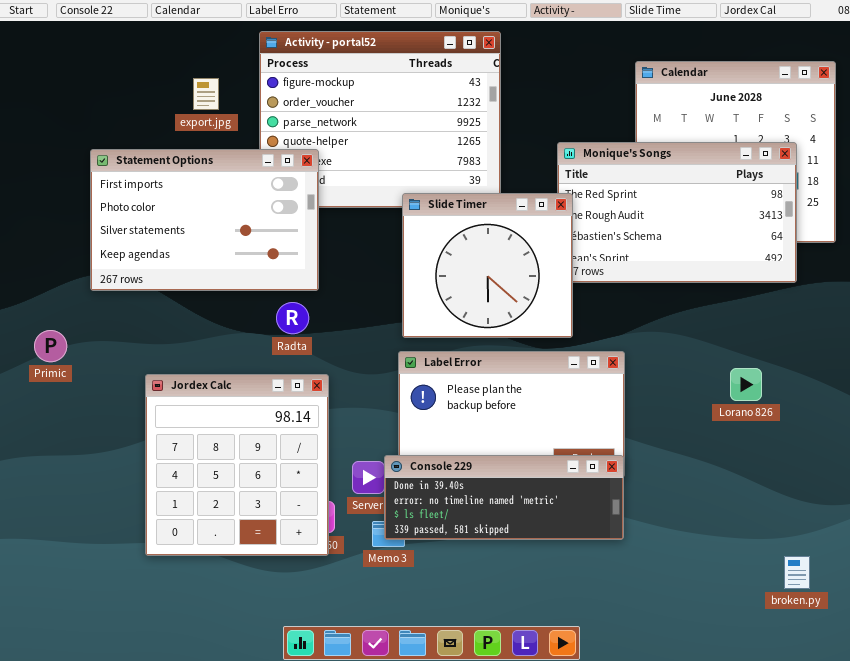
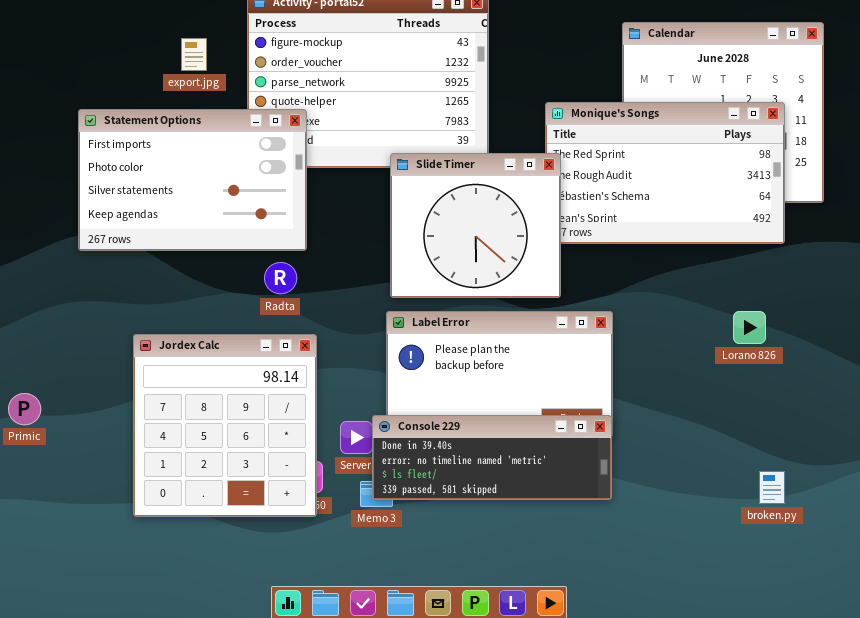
Primic: [34,330,67,362] -> [8,393,41,425], moved
Lorano 826: [730,368,762,401] -> [733,311,766,344], moved
broken.py: [784,556,810,589] -> [759,471,785,504], moved

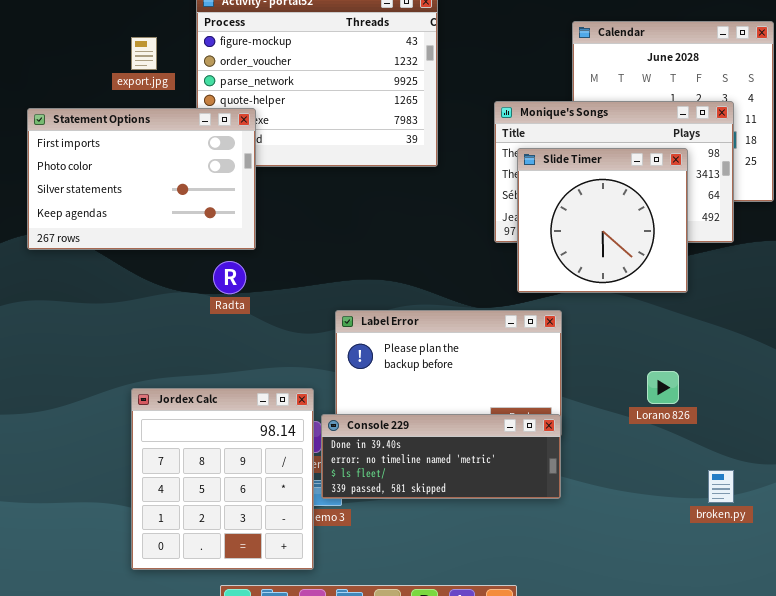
Slide Timer: [390,153,561,298] -> [517,148,688,293], moved
Lorano 826: [733,311,766,344] -> [647,371,679,404], moved
Jordex Calc: [133,334,317,517] -> [131,388,314,570], moved

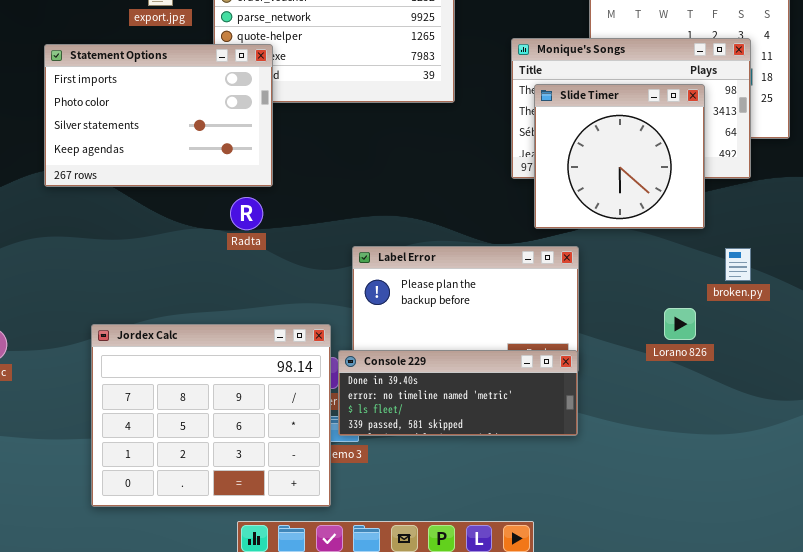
Jordex Calc: [131,388,314,570] -> [91,324,331,507], resized
broken.py: [708,470,734,503] -> [725,248,751,281], moved

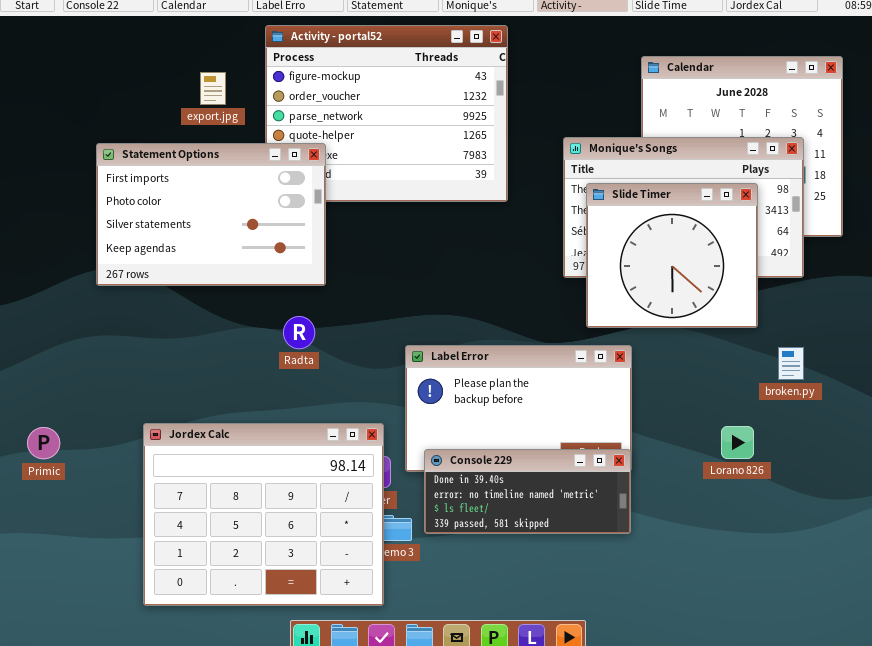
Radta: [230,197,263,230] -> [283,316,315,349], moved
Lorano 826: [664,308,696,340] -> [721,426,754,459], moved
Console 229: [338,350,578,436] -> [424,449,631,534], resized

